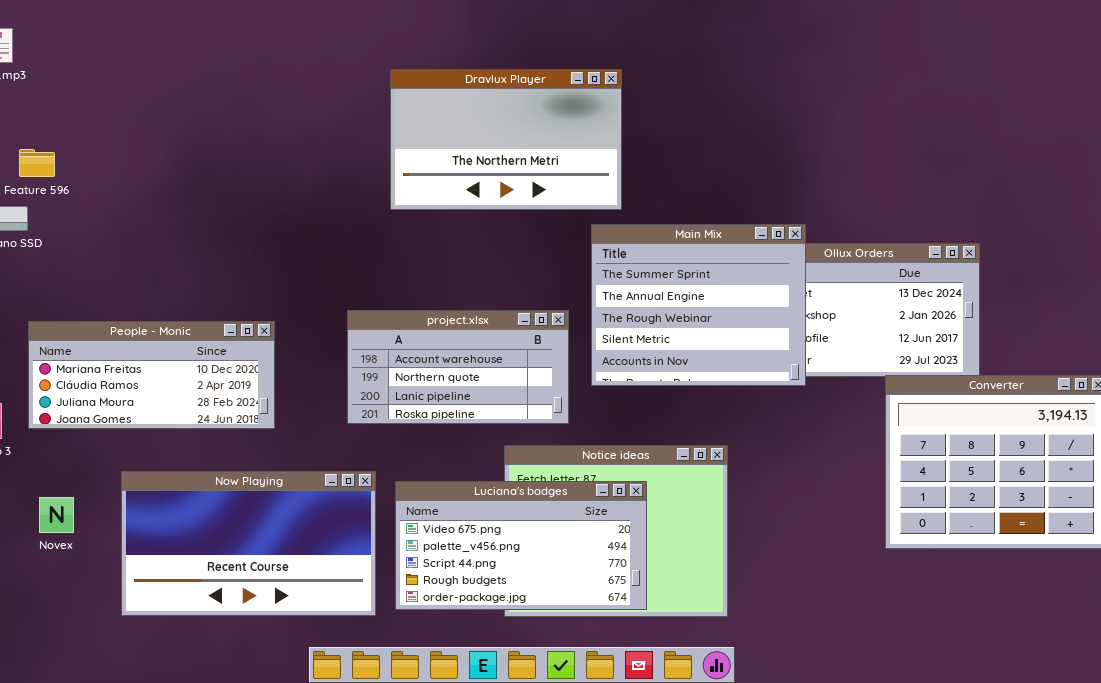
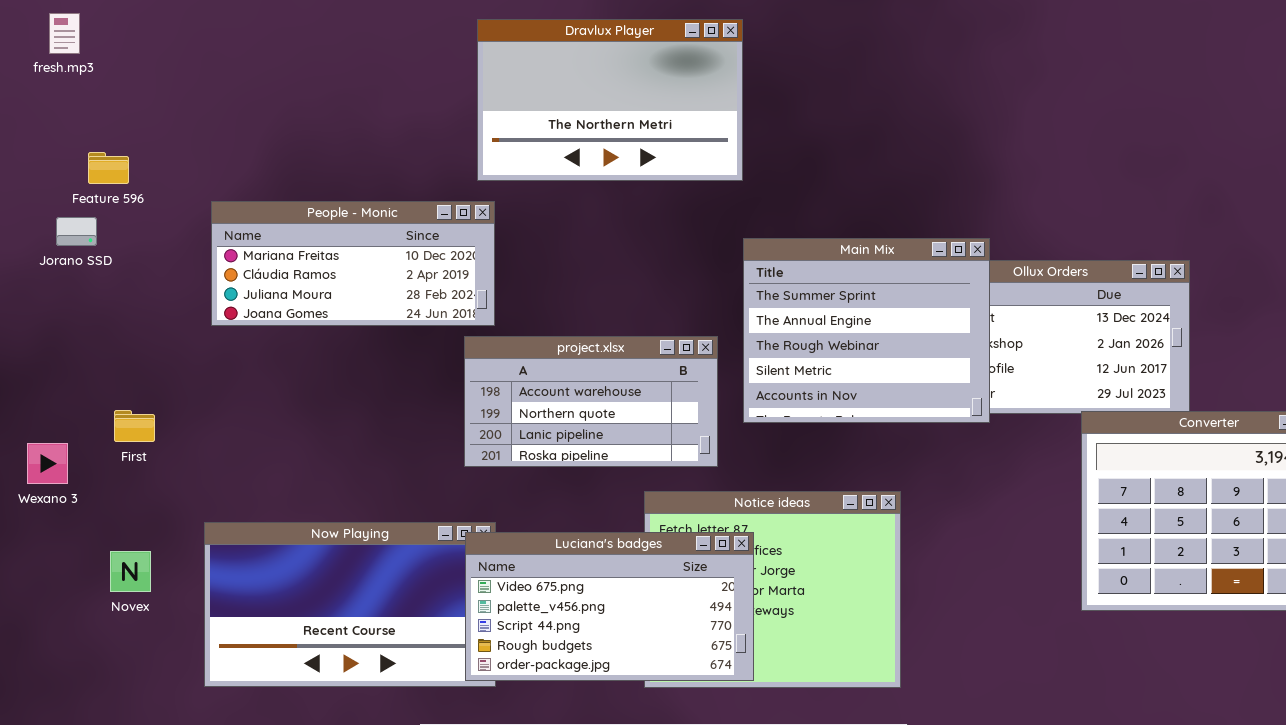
Dravlux Player: [390,69,622,210] -> [477,19,743,181], moved
People - Monic: [28,321,275,429] -> [211,201,495,326], moved
Luciana's badges: [395,481,647,610] -> [465,532,754,681], moved

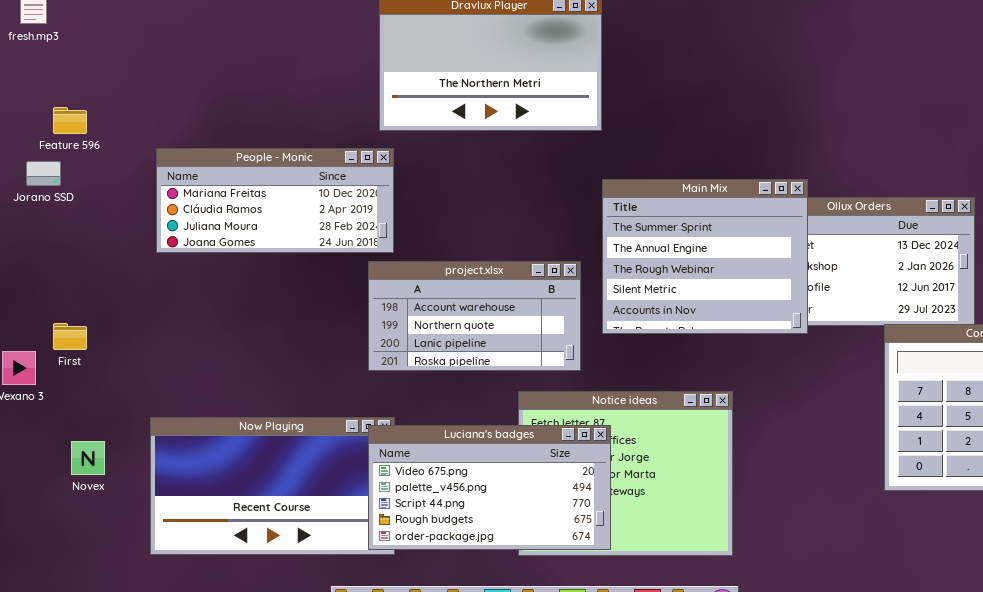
First: [114,410,155,442] -> [53,323,87,350], moved

